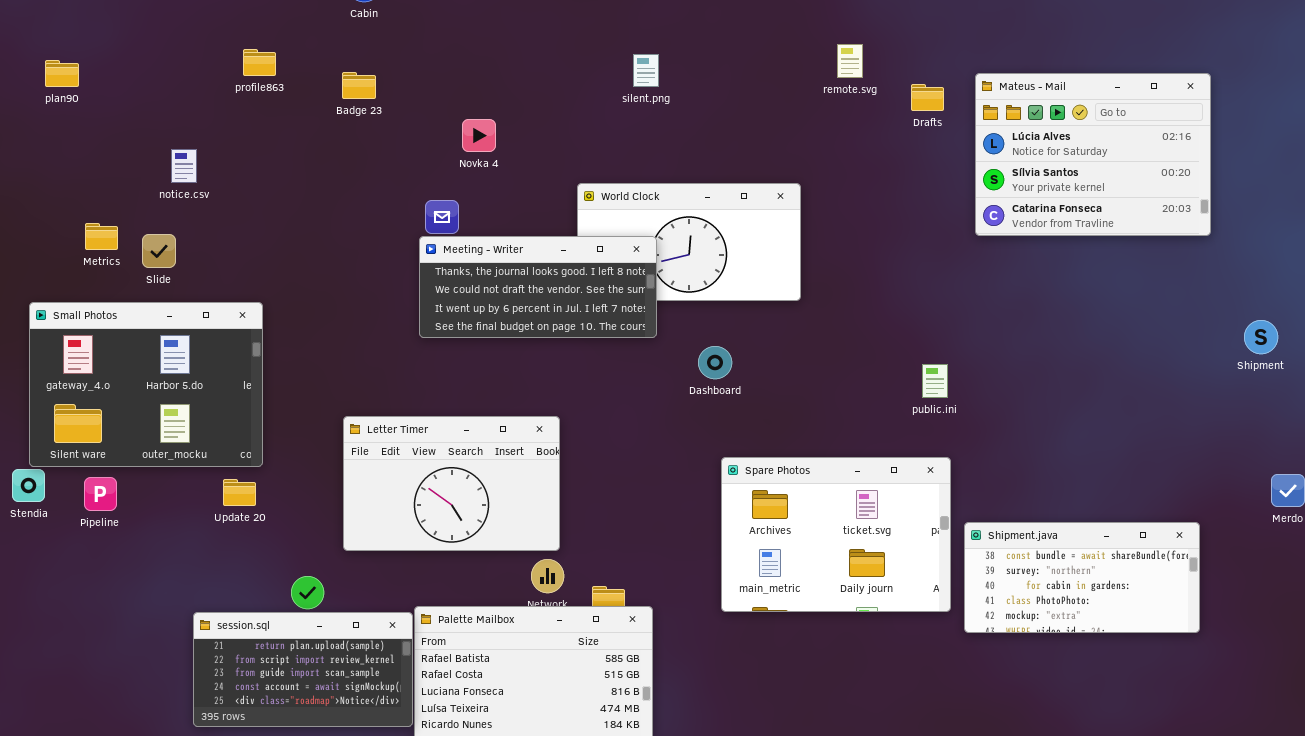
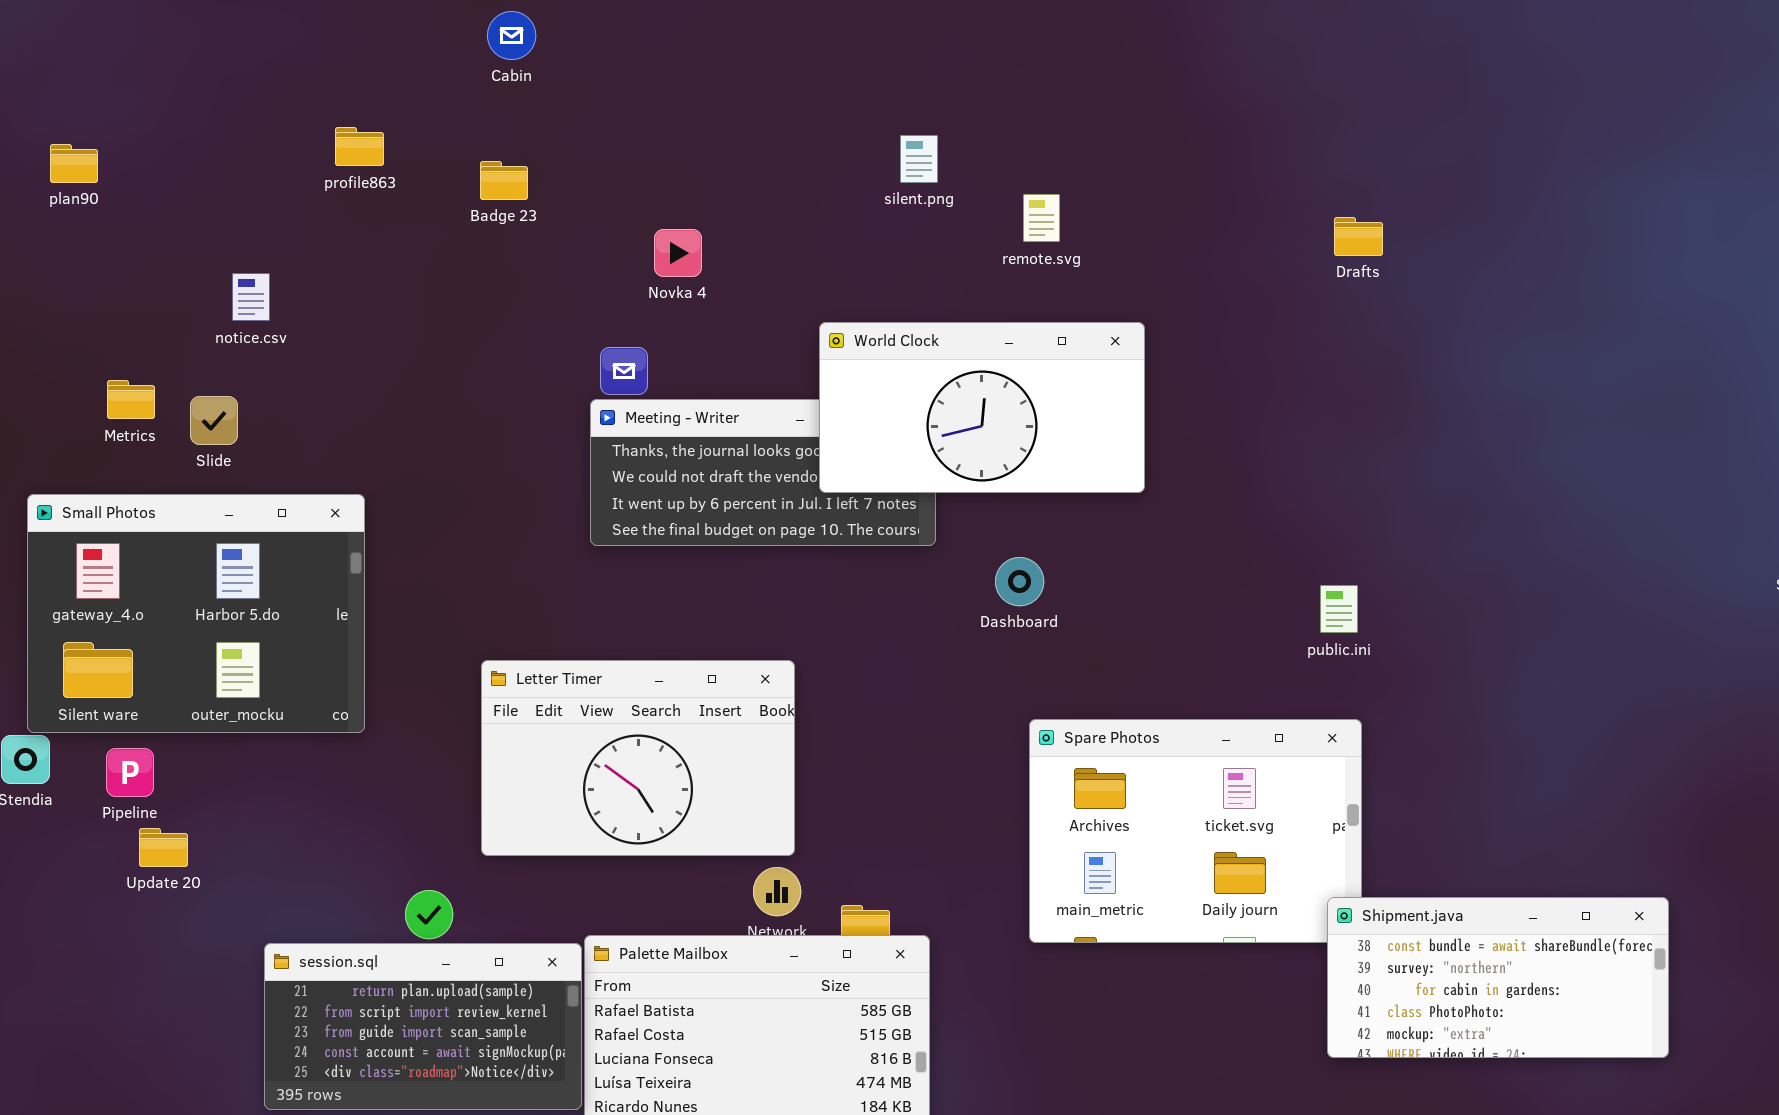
remote.svg: [837,44,863,78] -> [1023,194,1060,242], moved
Mateus - Mail: [975,73,1211,236] -> none, closed
Drafts: [911,84,944,111] -> [1334,217,1383,256], moved
World Clock: [577,183,801,301] -> [819,322,1145,493], raised
Update 20: [223,479,256,506] -> [139,828,188,867], moved
Shipment.java: [964,522,1200,633] -> [1327,897,1669,1058], moved

